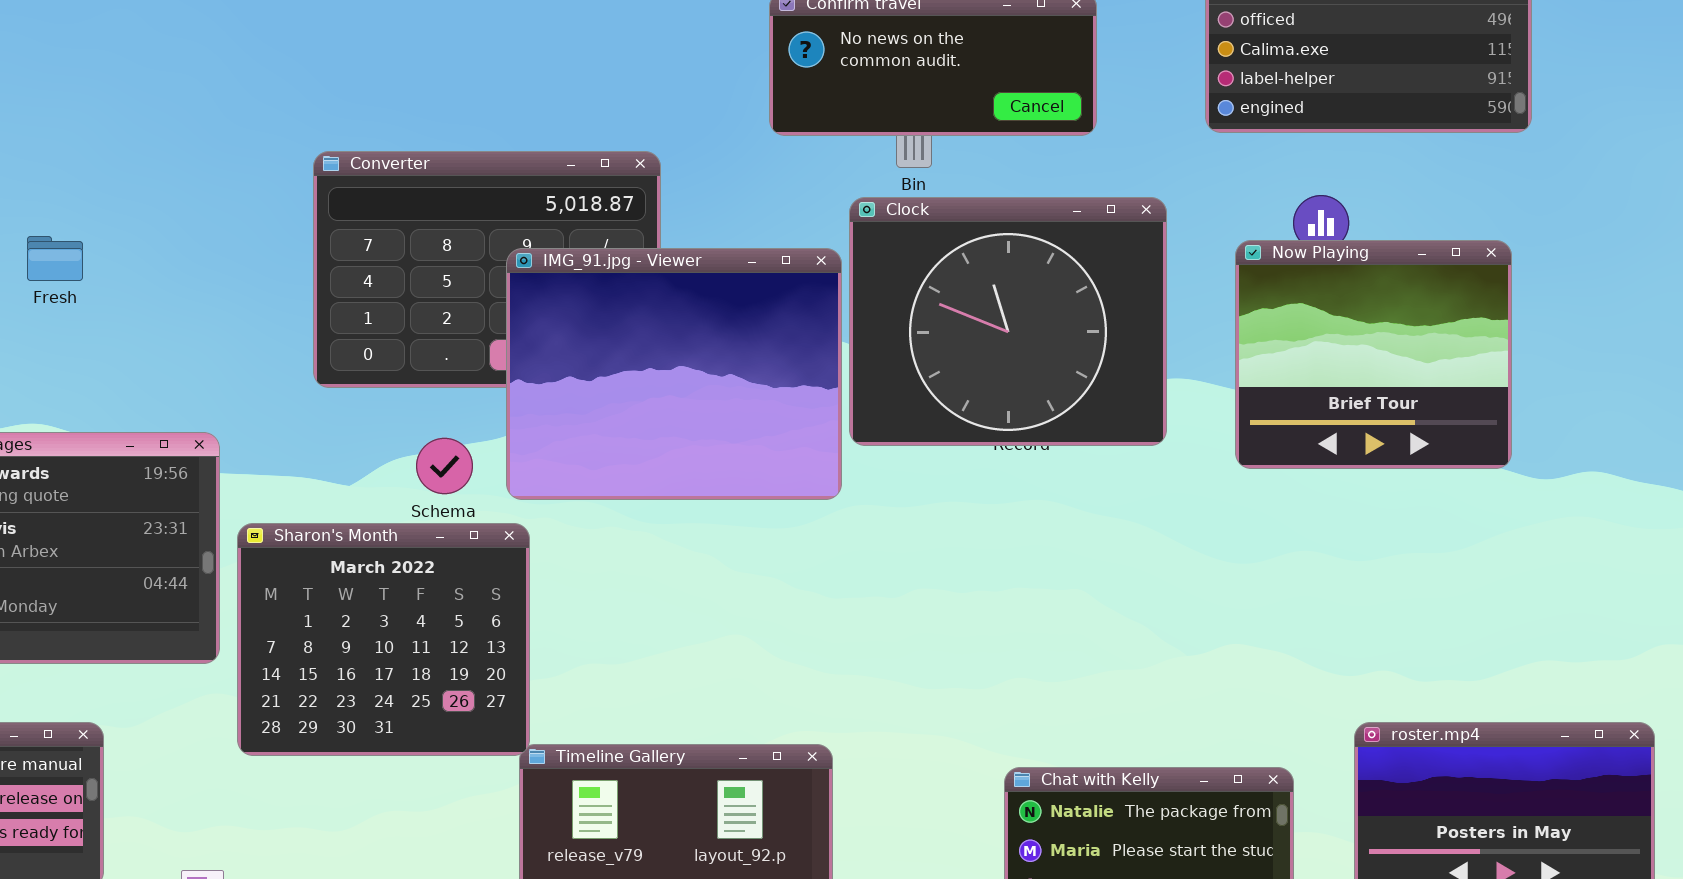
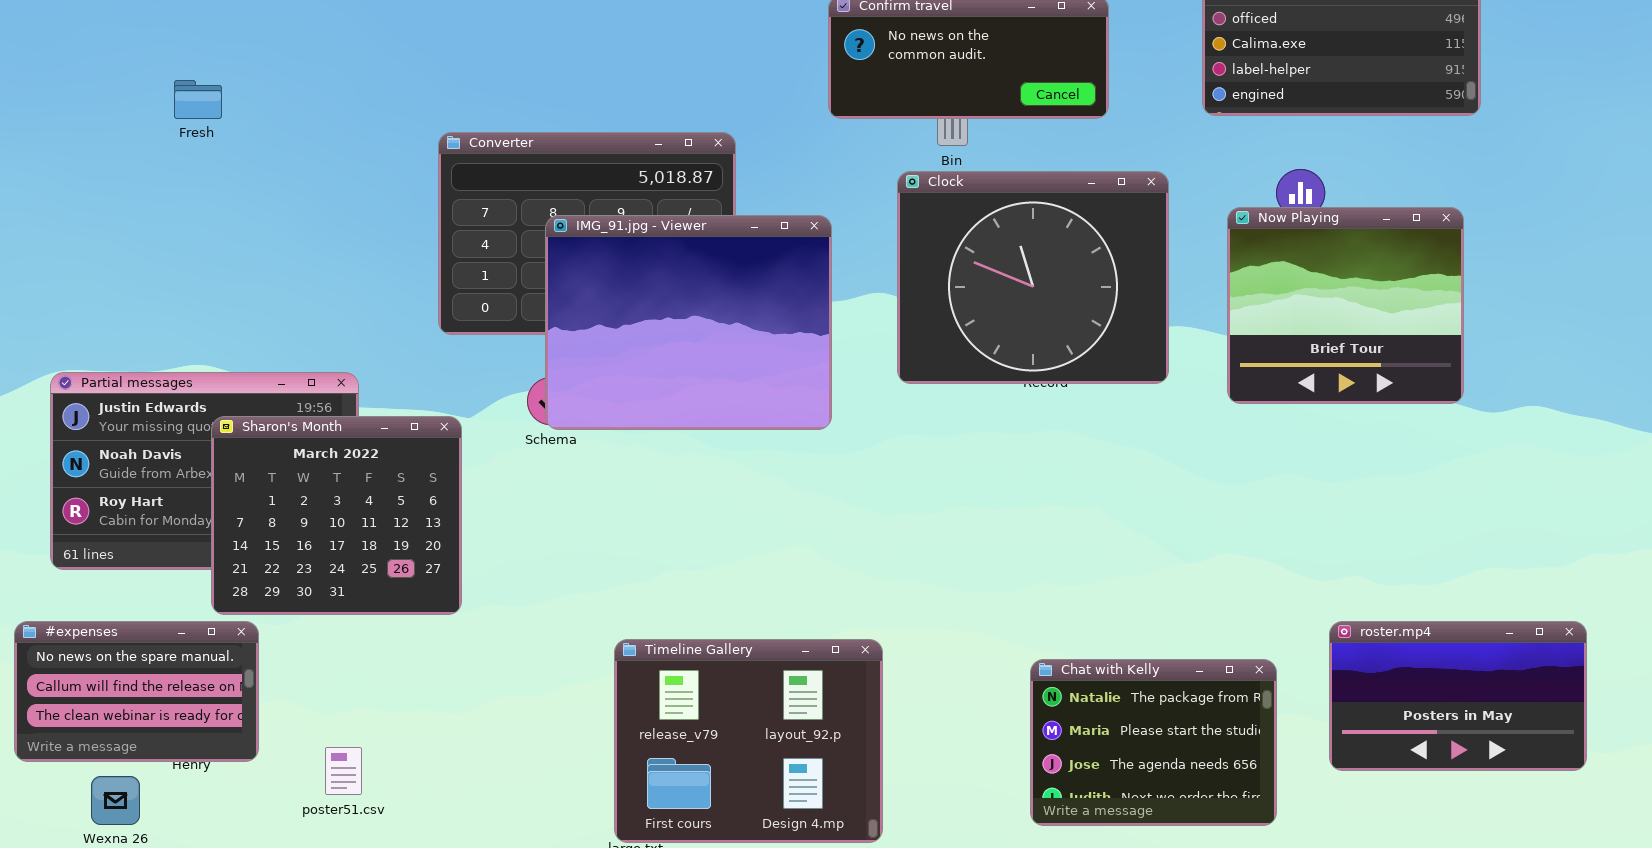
Fresh: [27,236,83,281] -> [174,80,222,119], moved
IMG_91.jpg - Viewer: [506,248,842,500] -> [545,215,832,430], moved
Sharon's Month: [237,523,530,756] -> [211,416,462,615], moved

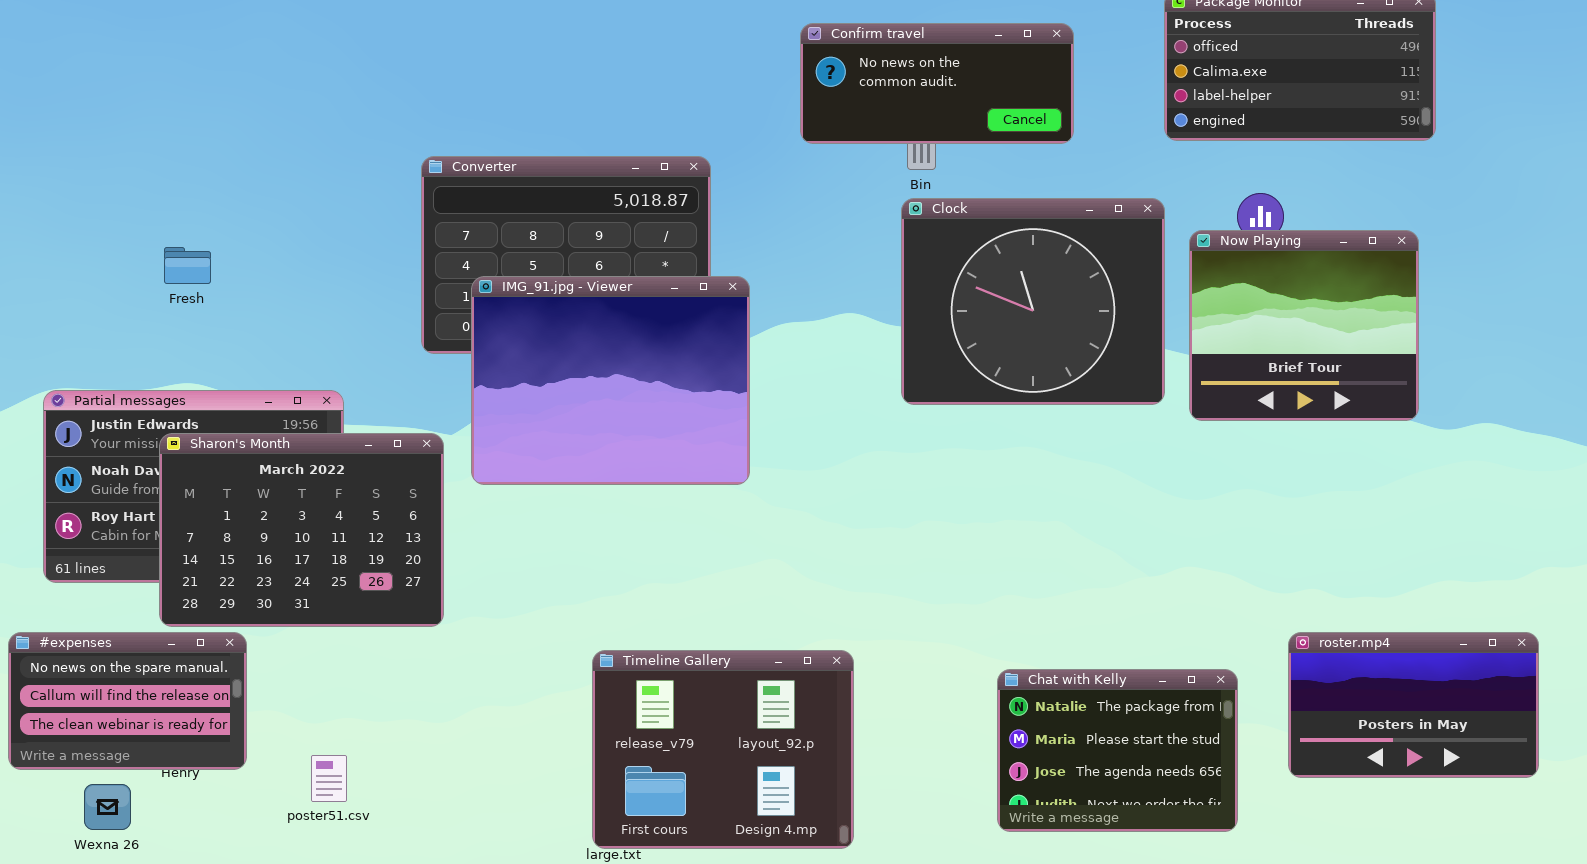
Fresh: [174,80,222,119] -> [164,247,211,284], moved
Clock: [897,171,1169,384] -> [901,198,1165,405], moved
IMG_91.jpg - Viewer: [545,215,832,430] -> [471,276,750,485], moved
Sharon's Month: [211,416,462,615] -> [159,433,444,627], resized

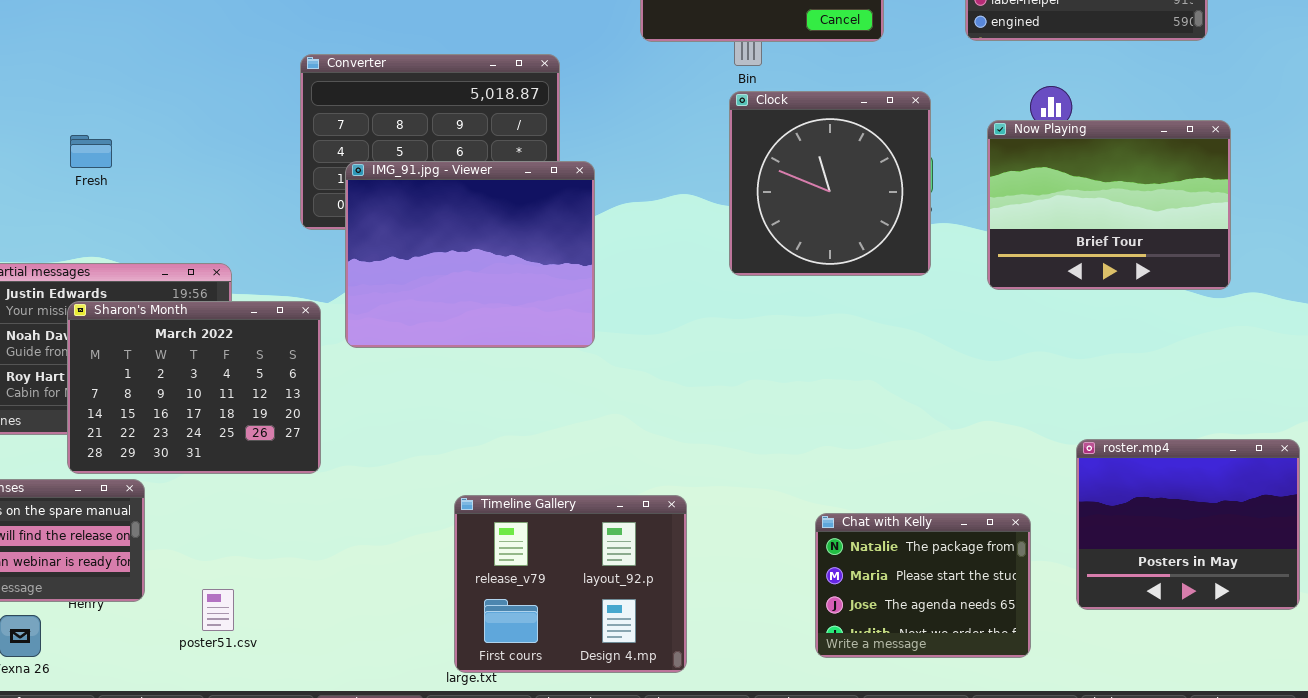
Clock: [901,198,1165,405] -> [729,91,931,276], resized
Now Playing: [1189,230,1419,421] -> [987,120,1231,290], resized
roster.mp4: [1288,632,1539,778] -> [1076,439,1300,610], resized

